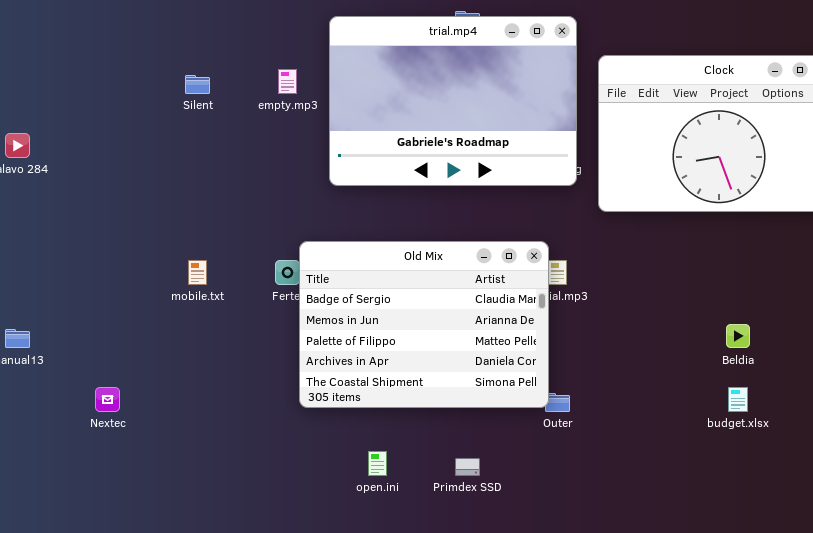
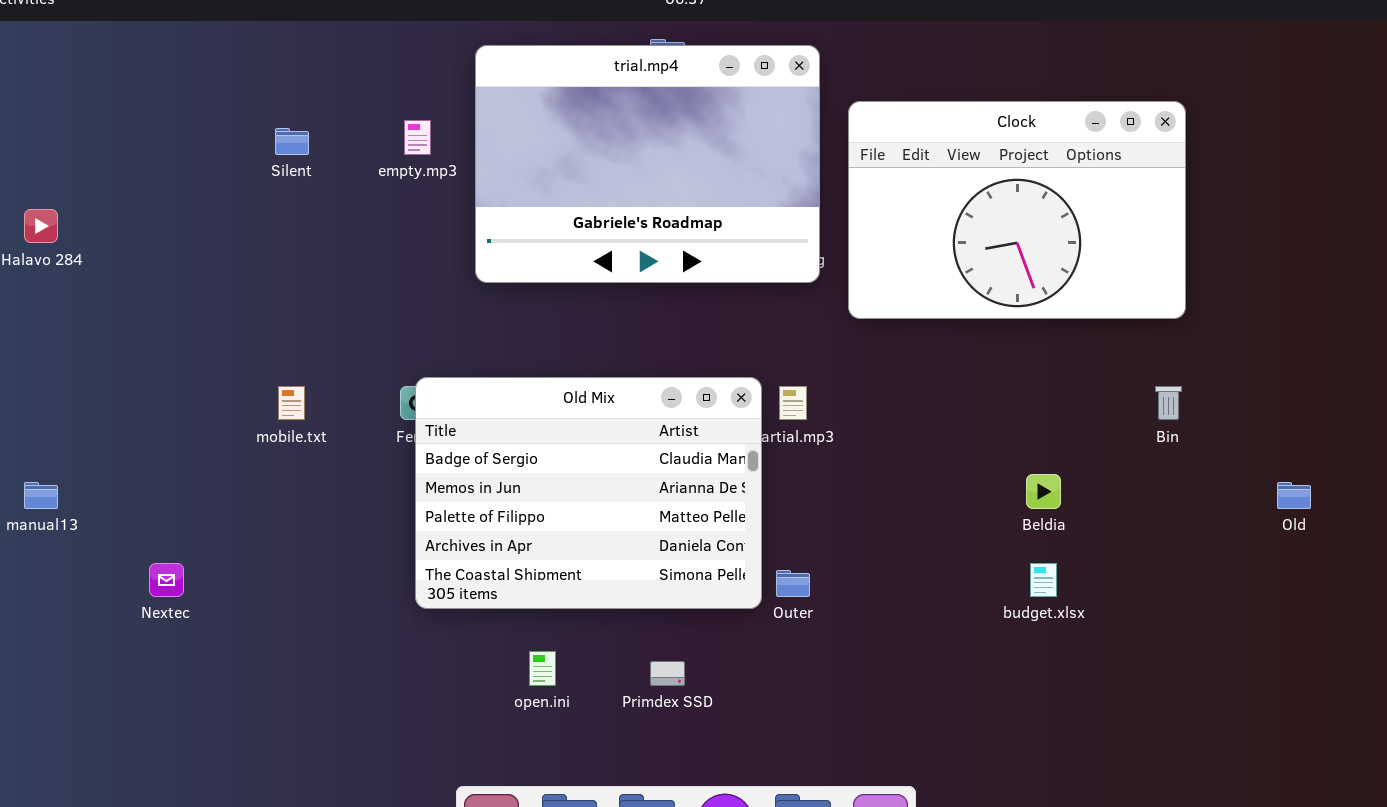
Old Mix: [299,241,549,408] -> [415,377,762,609], moved

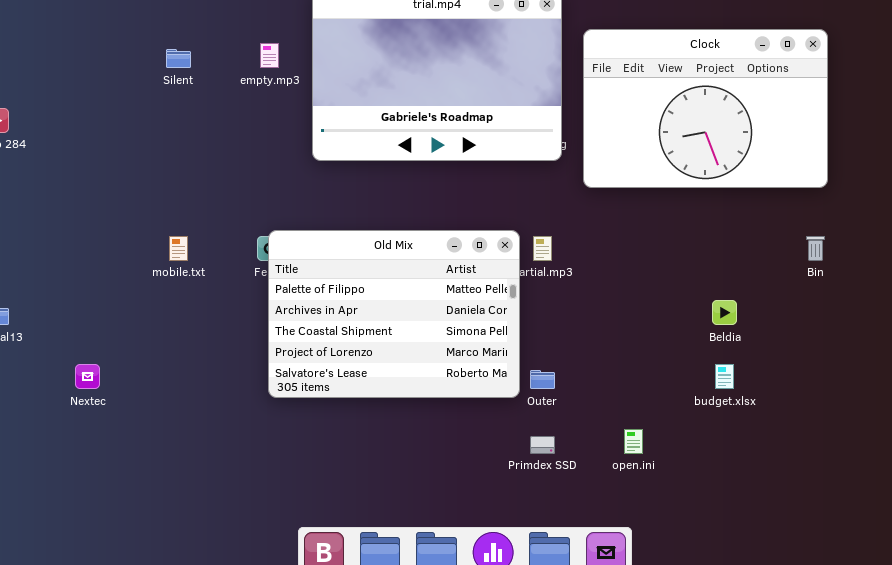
Old Mix: [415,377,762,609] -> [268,230,520,398], scrolled down 2 rows
open.ini: [529,651,556,686] -> [624,429,643,454], moved
Primdex SSD: [650,661,685,686] -> [530,436,555,454], moved

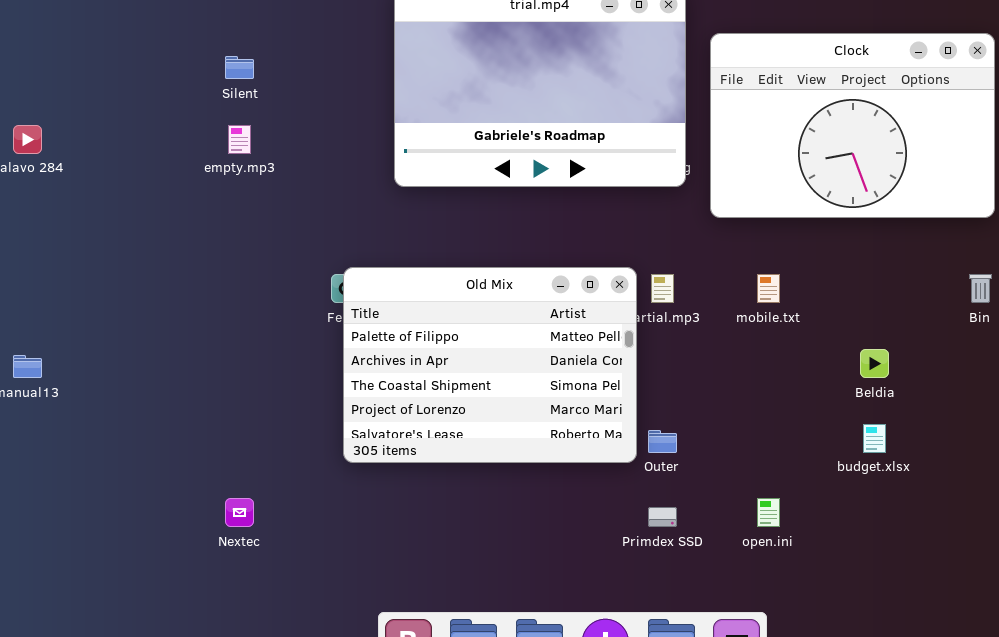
empty.mp3: [260,43,279,68] -> [228,125,251,154], moved
mobile.txt: [169,236,188,261] -> [757,274,780,303], moved
Nextec: [75,364,100,389] -> [225,498,254,527], moved

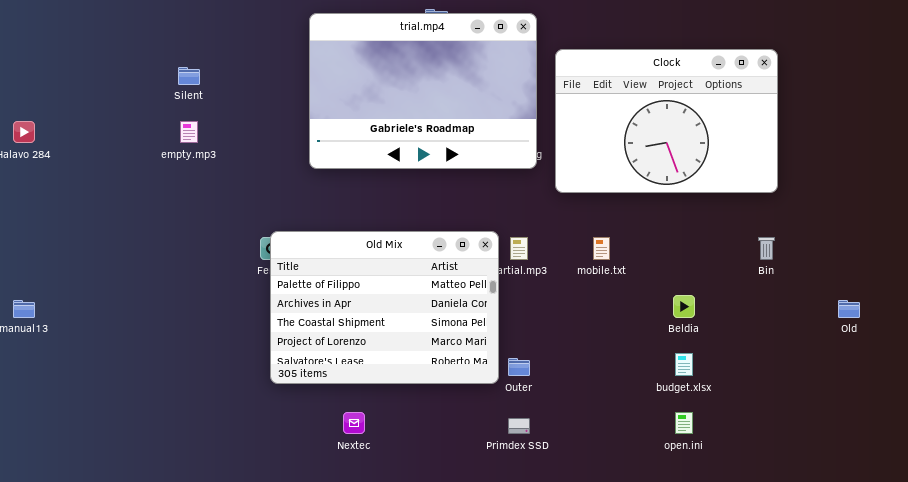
Nextec: [225,498,254,527] -> [343,412,365,434], moved
open.ini: [757,498,780,527] -> [675,412,693,434], moved

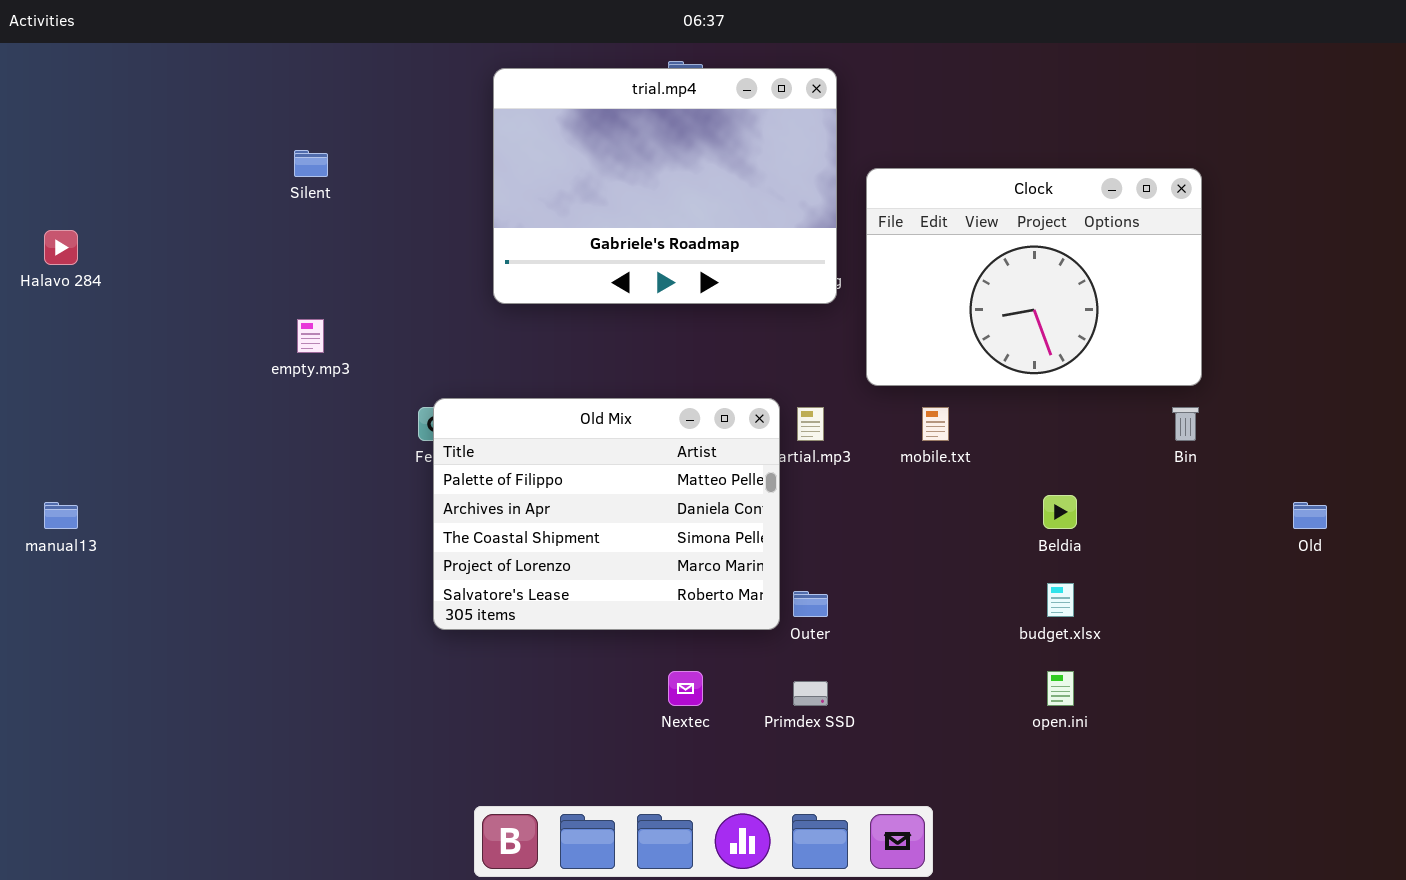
Clock: [555,49,778,193] -> [866,168,1202,386], moved
empty.mp3: [180,121,198,143] -> [297,319,324,353], moved
Nextec: [343,412,365,434] -> [668,671,703,706], moved

